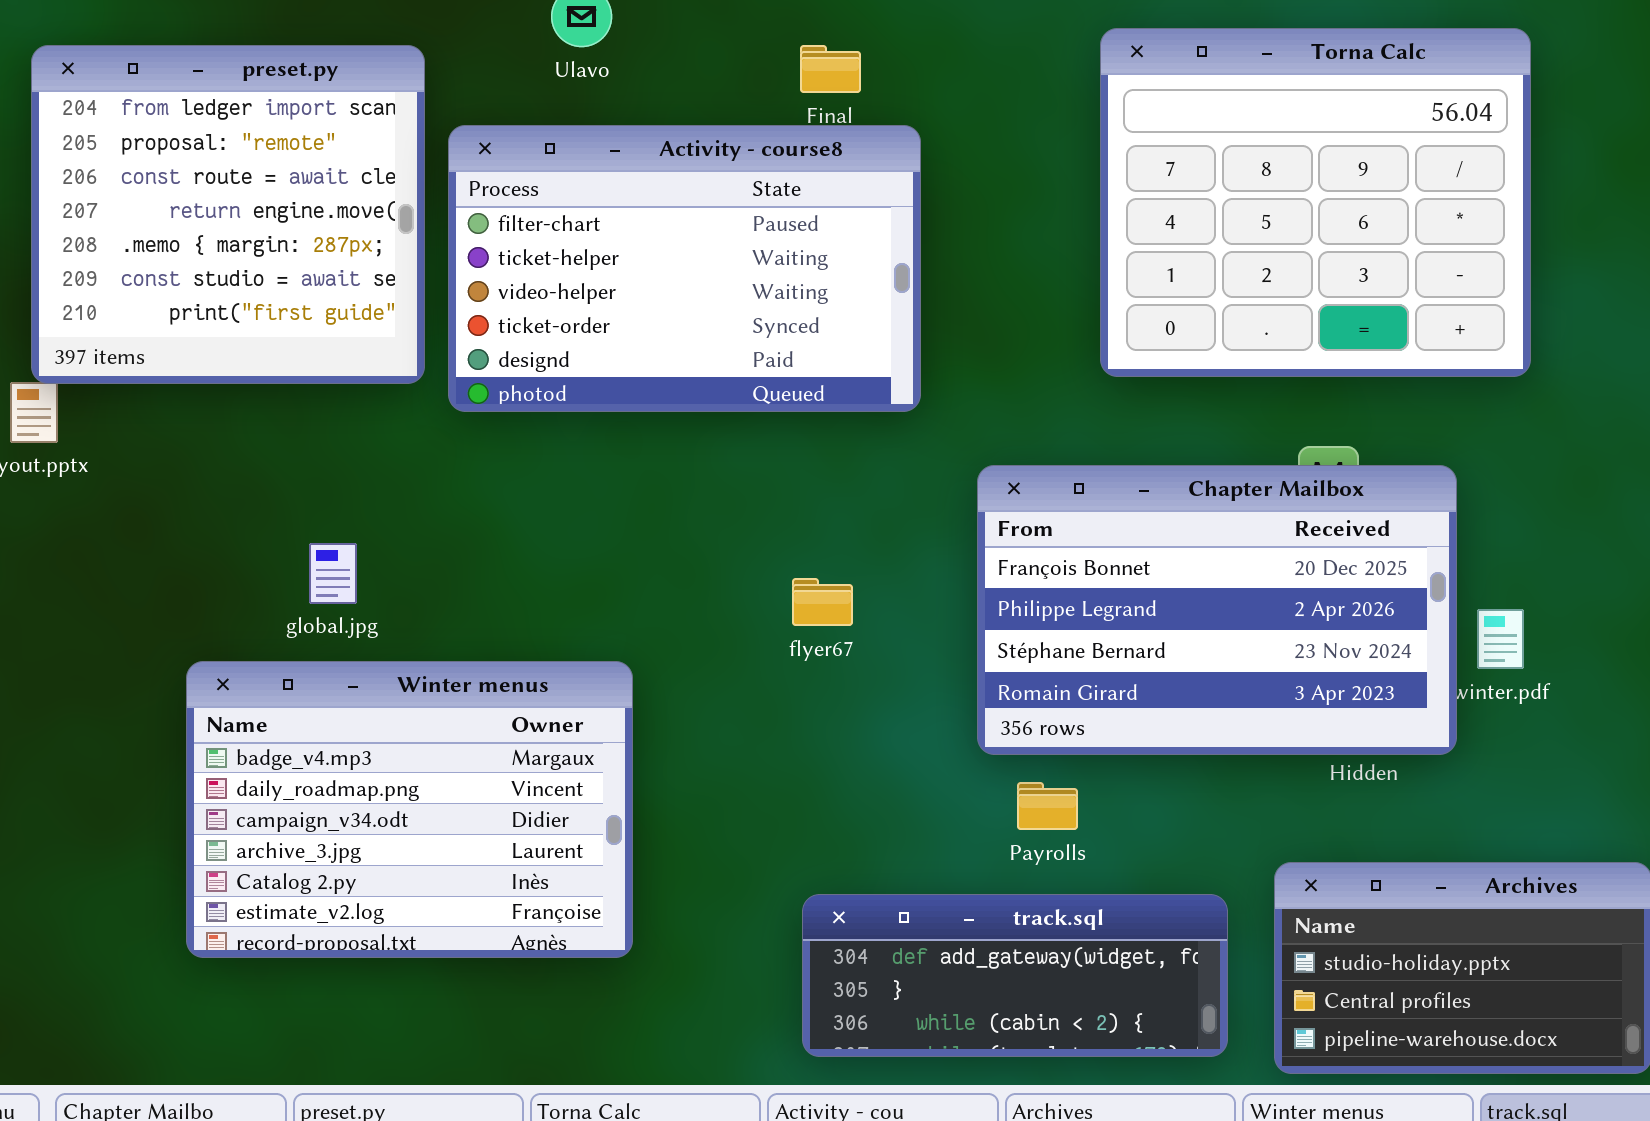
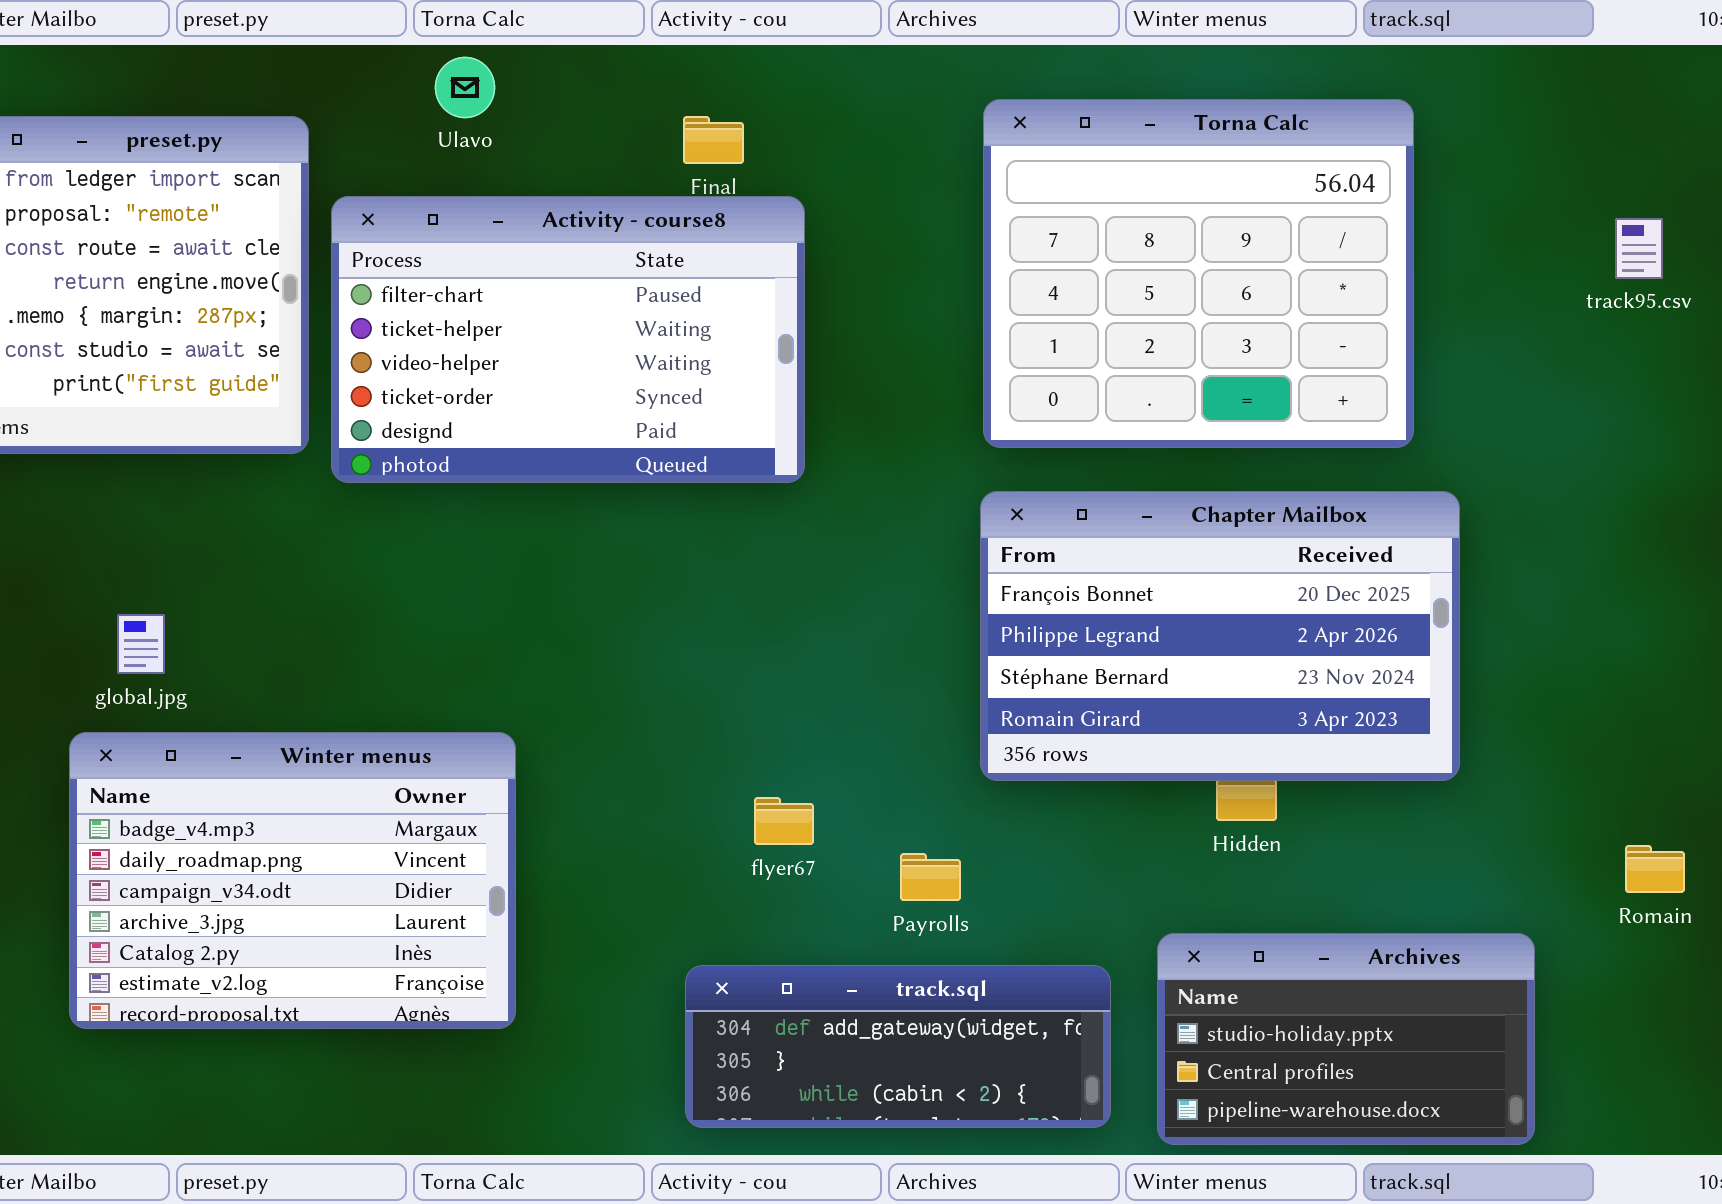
Chapter Mailbox: [977,465,1457,755] -> [980,491,1460,781], moved
global.jpg: [309,543,357,604] -> [117,614,165,674], moved
flyer67: [792,578,853,626] -> [754,797,814,845], moved

